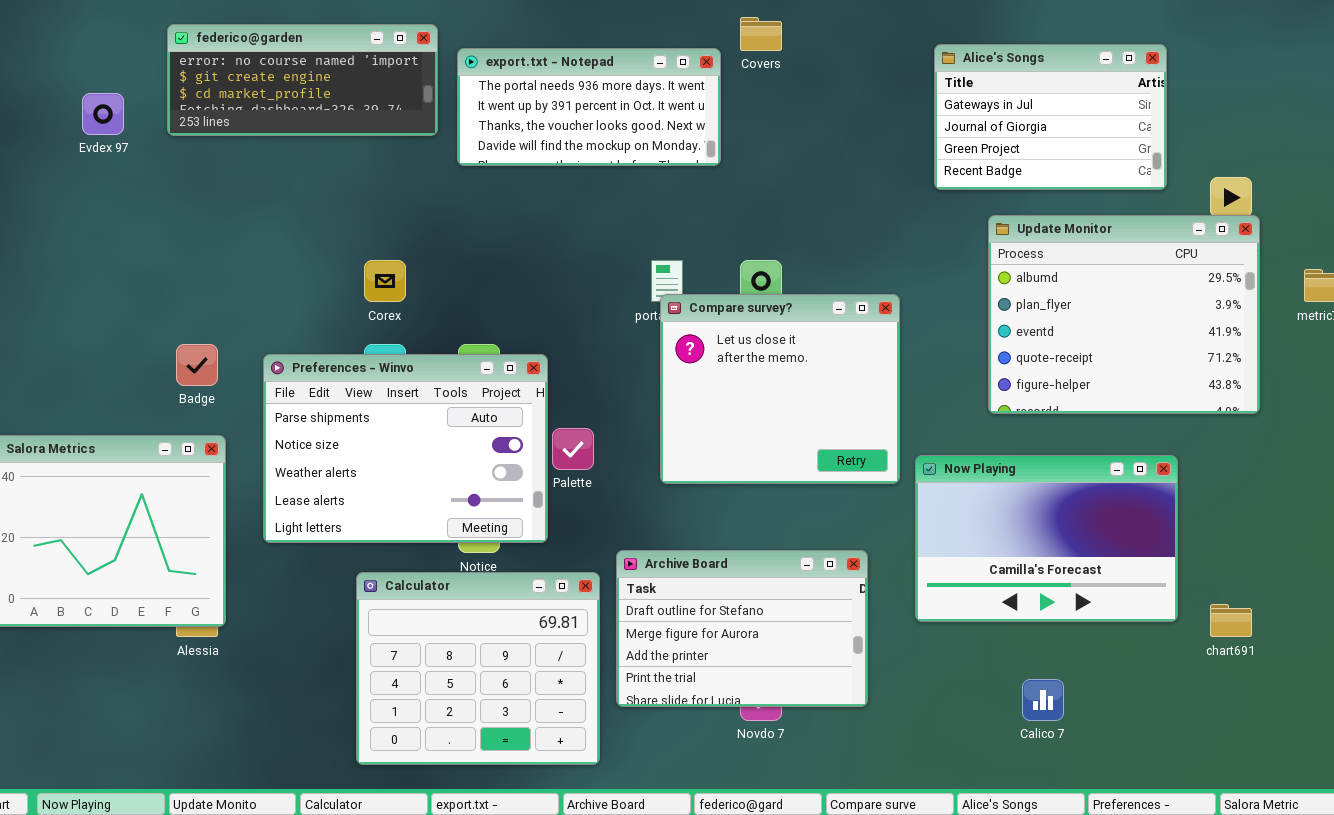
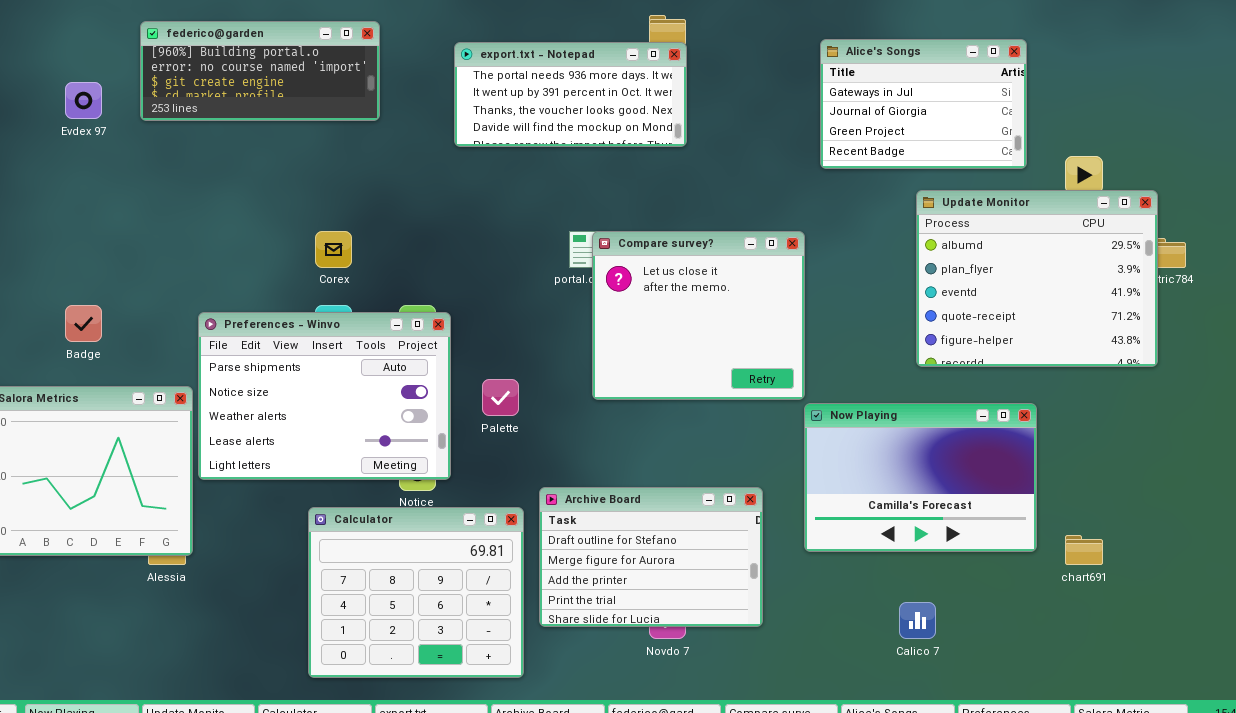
federico@garden: [167,24,438,136] -> [140,21,380,121], scrolled up 1 row
export.txt - Notepad: [457,48,721,166] -> [454,42,687,147], moved
Update Monitor: [988,215,1260,414] -> [916,190,1158,367], moved
Compare survey?: [660,294,900,484] -> [592,231,805,400], moved
Badge: [176,344,218,386] -> [65,305,102,342], moved
Preferences - Winvo: [263,354,548,543] -> [198,312,451,480], moved

